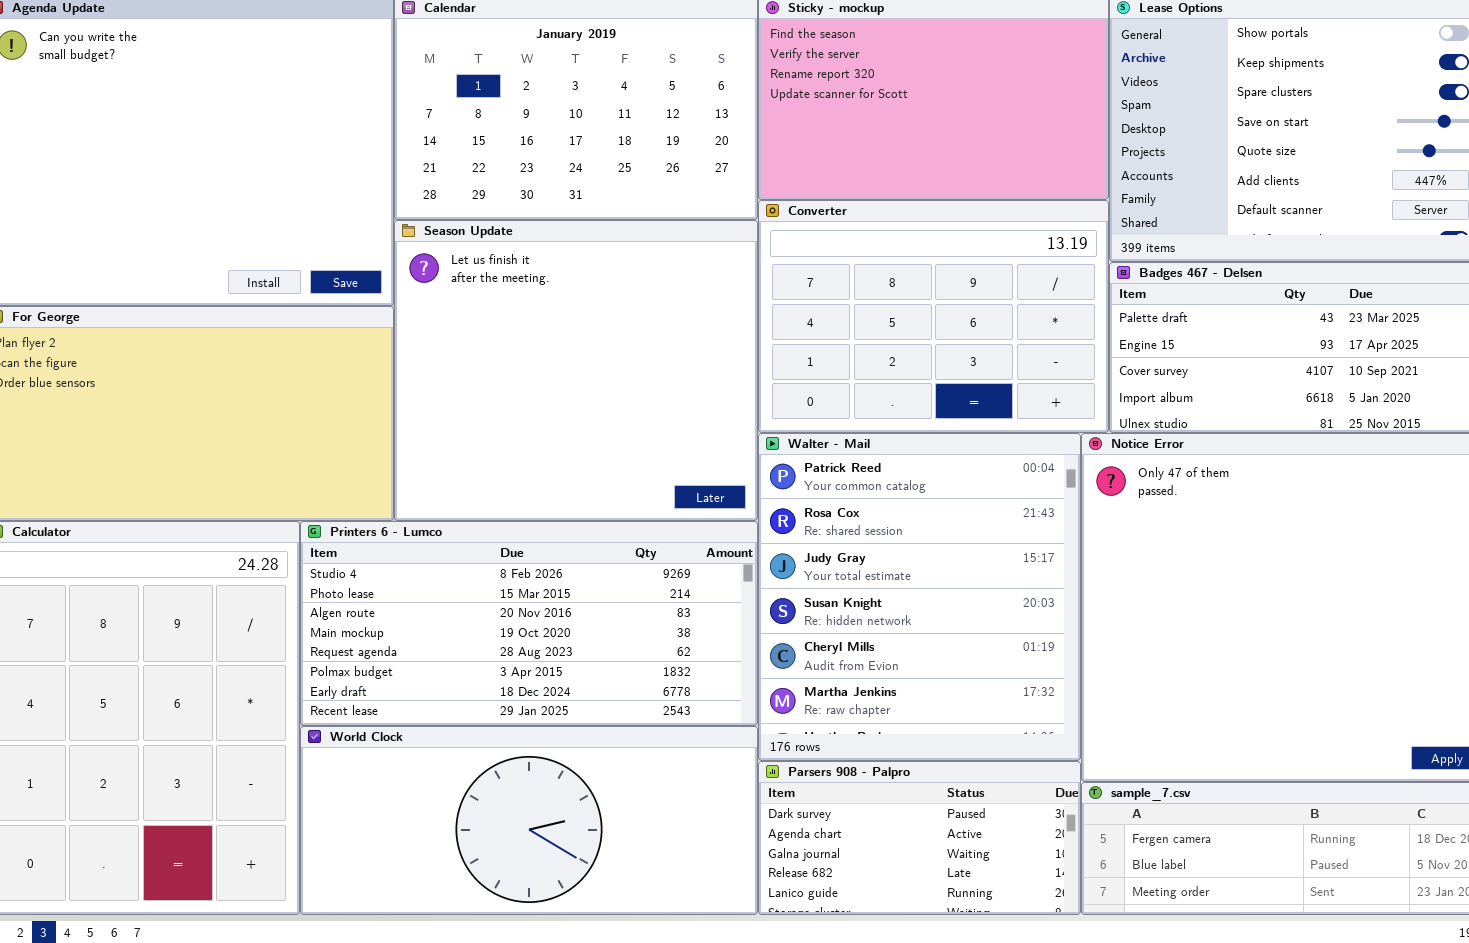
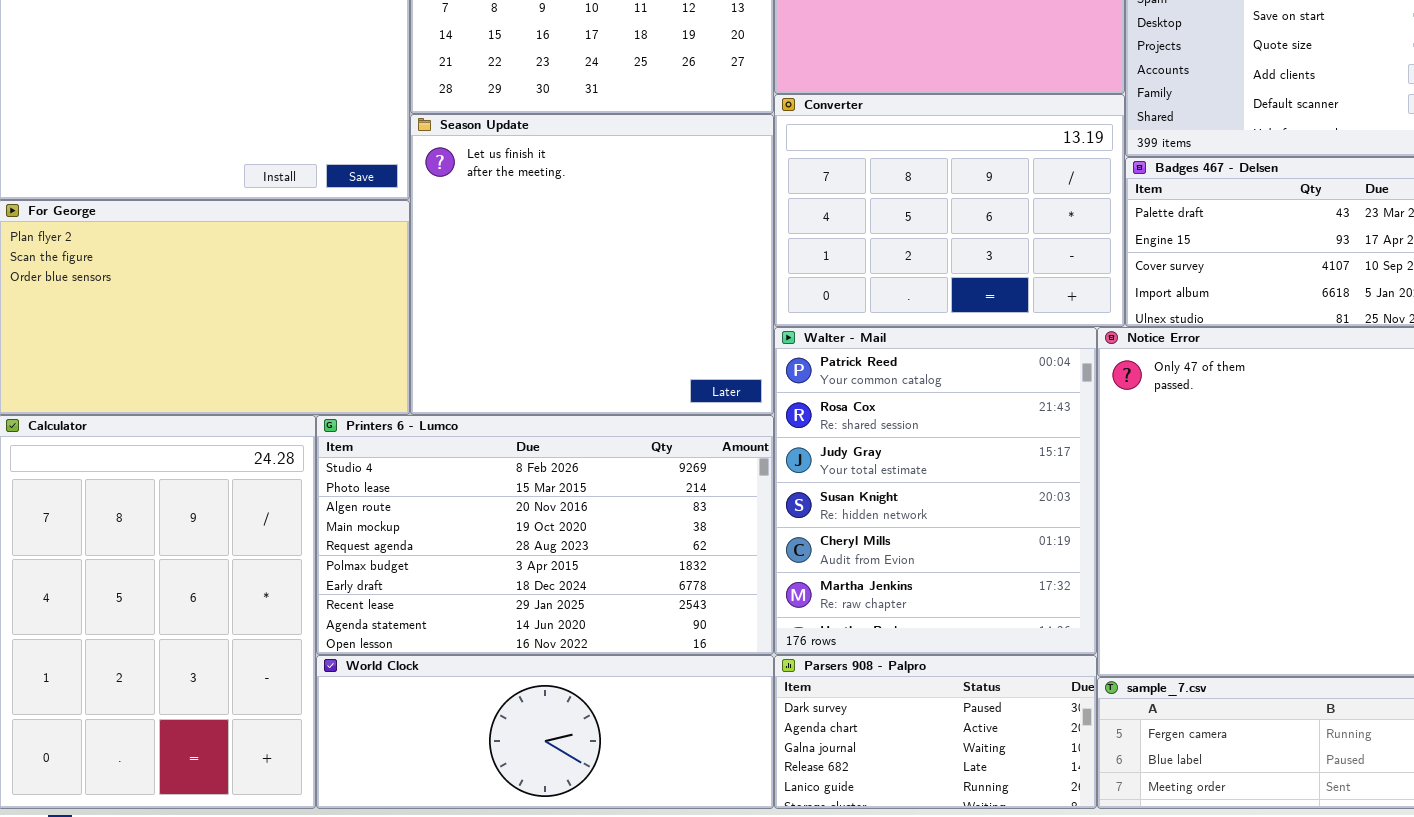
Printers 6 - Lumco: [300,521,758,726] -> [316,415,774,655], resized
World Clock: [300,726,758,915] -> [316,655,774,809], resized

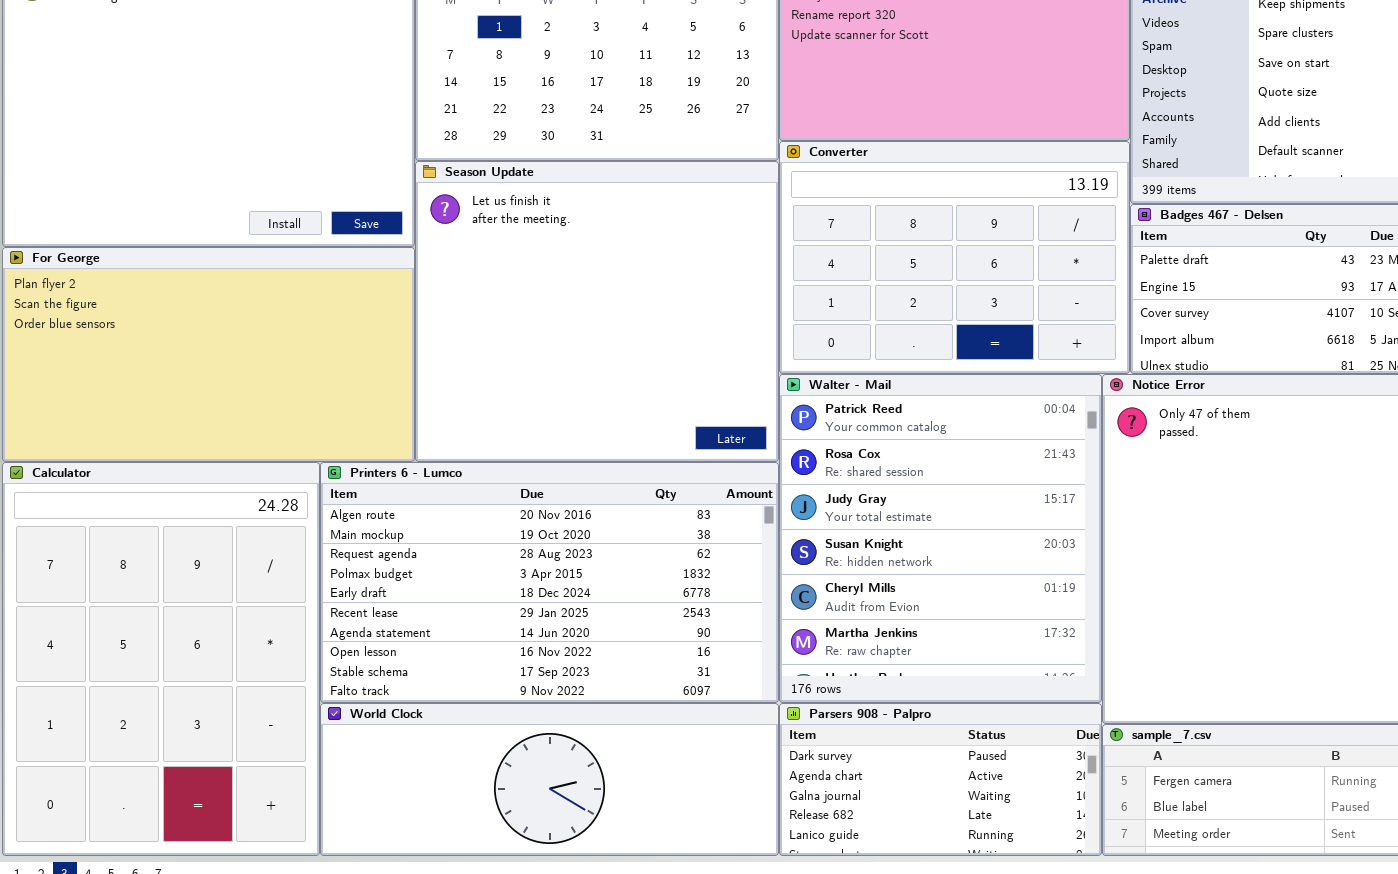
Printers 6 - Lumco: [316,415,774,655] -> [320,462,779,703], scrolled down 2 rows

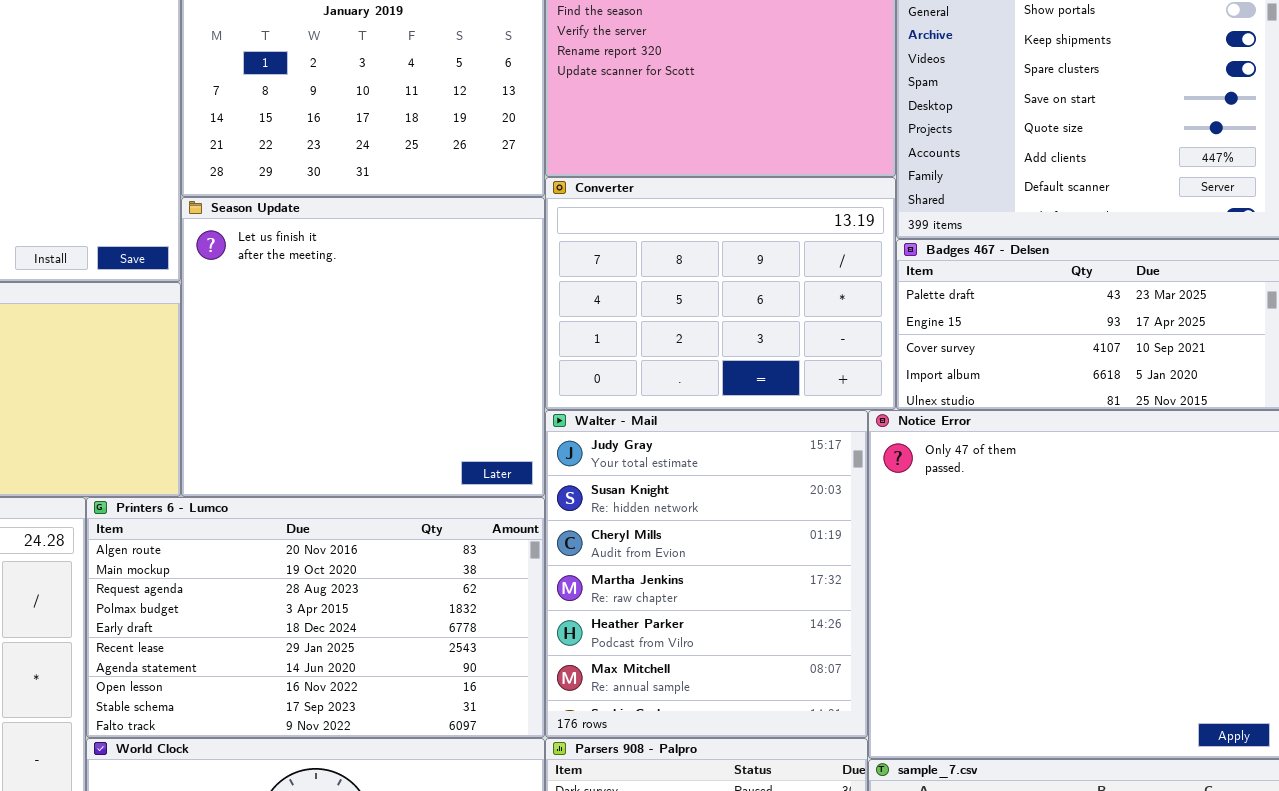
Walter - Mail: [779,374,1102,703] -> [545,410,868,738], scrolled down 2 rows

